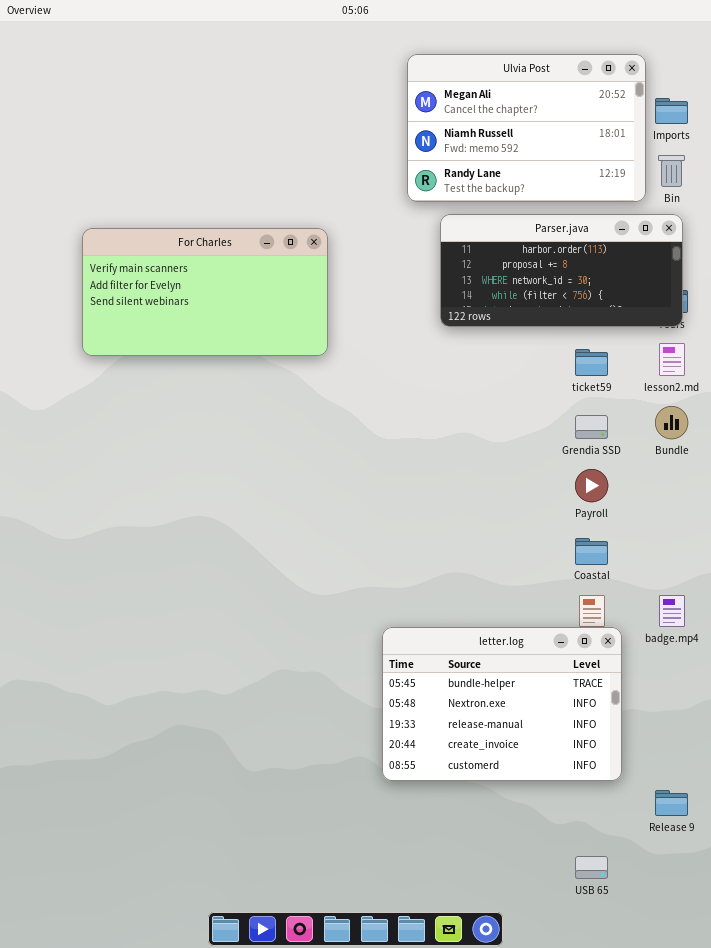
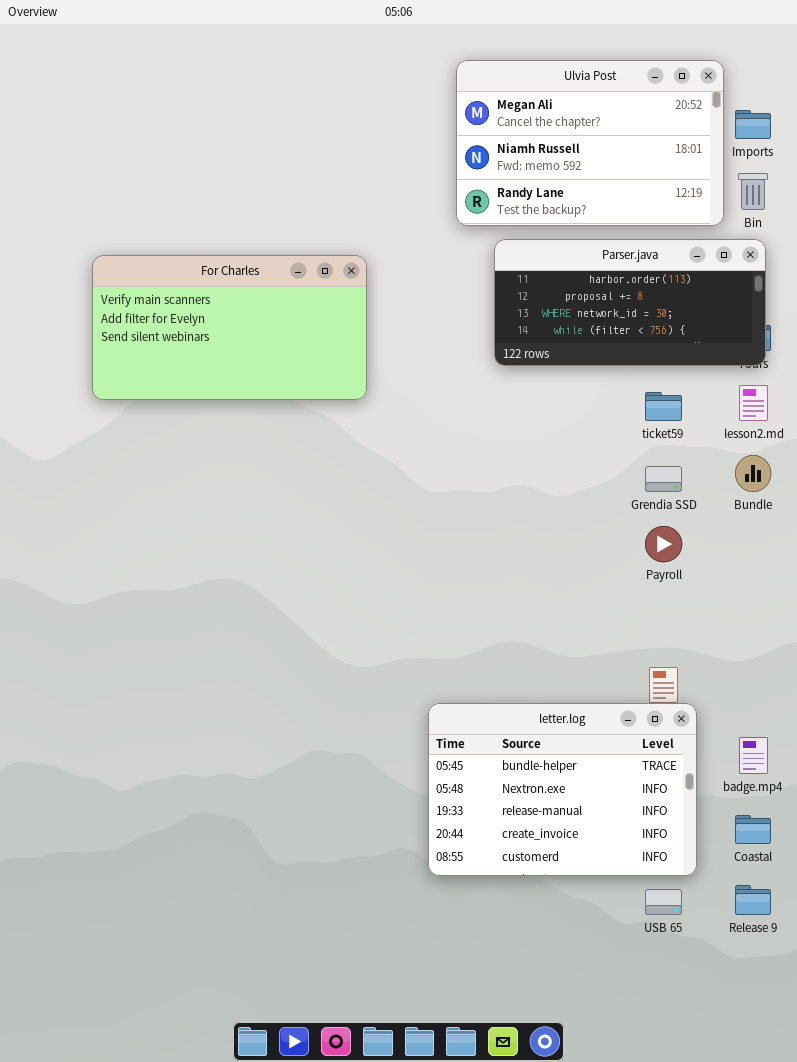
Coastal: [575,538,608,565] -> [735,815,771,844], moved
badge.mp4: [659,595,685,627] -> [739,737,768,774], moved
USB 65: [575,856,608,879] -> [645,889,682,915], moved

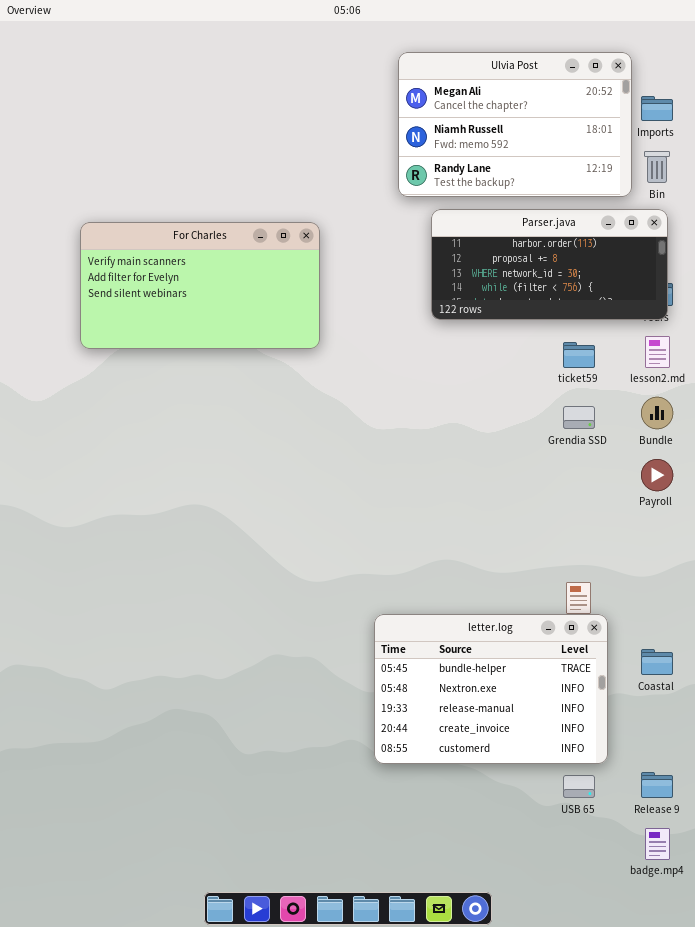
Payroll: [645,526,682,562] -> [641,459,673,491], moved
badge.mp4: [739,737,768,774] -> [645,828,670,860], moved
Coastal: [735,815,771,844] -> [641,649,673,675], moved

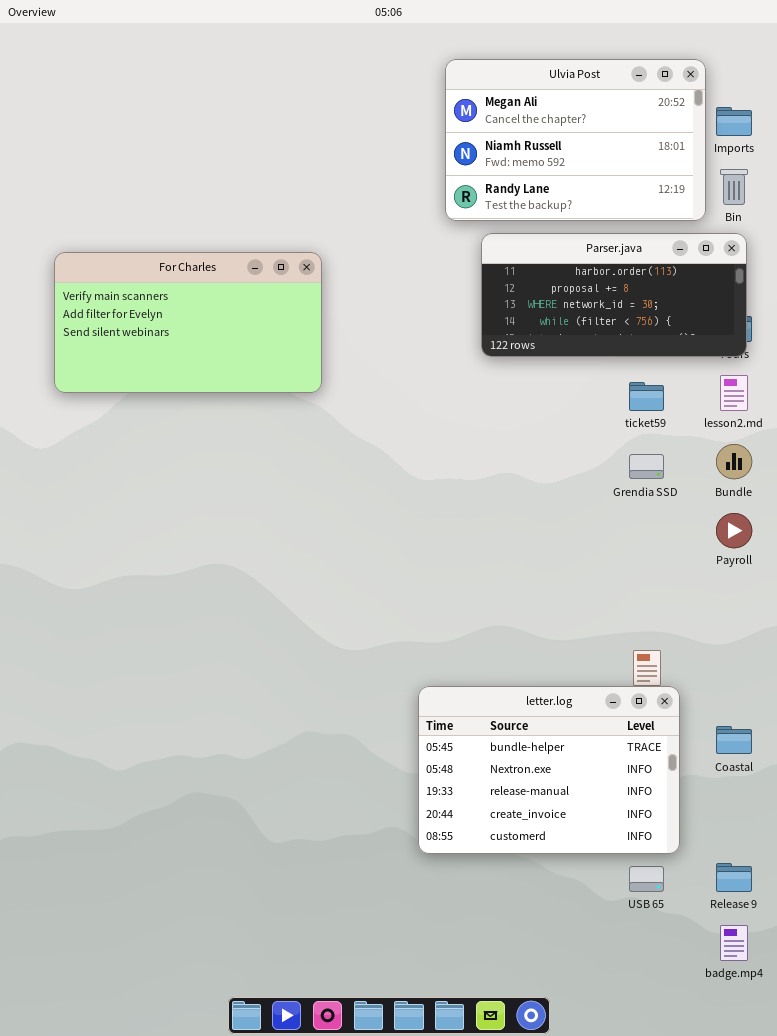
For Charles: [80,222,320,349] -> [54,252,322,393], moved

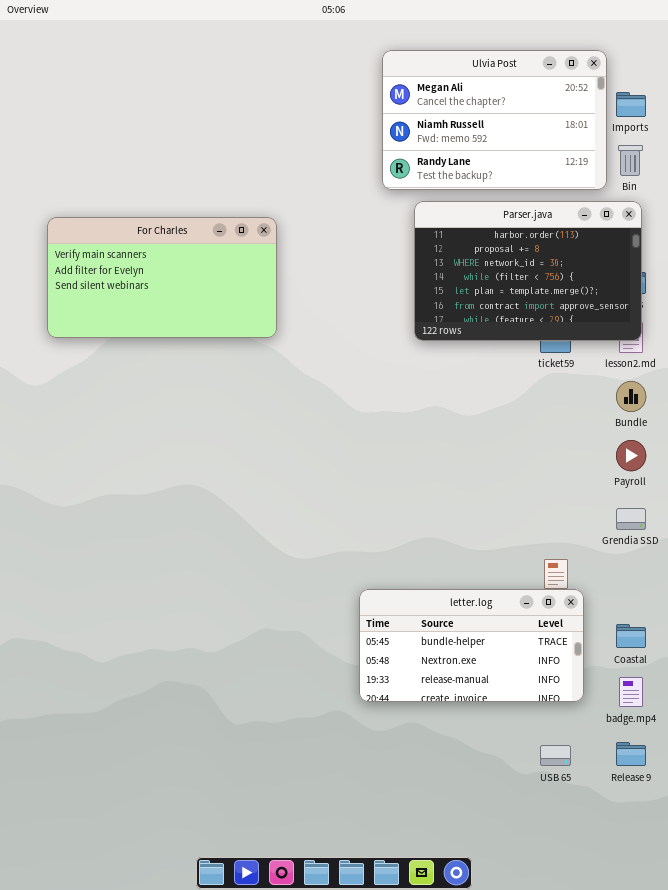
Parser.java: [481,233,747,357] -> [414,201,642,341], resized
Grendia SSD: [629,454,664,479] -> [616,508,646,530], moved
letter.log: [418,686,680,854] -> [359,589,584,702], resized
badge.mp4: [720,925,748,961] -> [619,677,643,707], moved

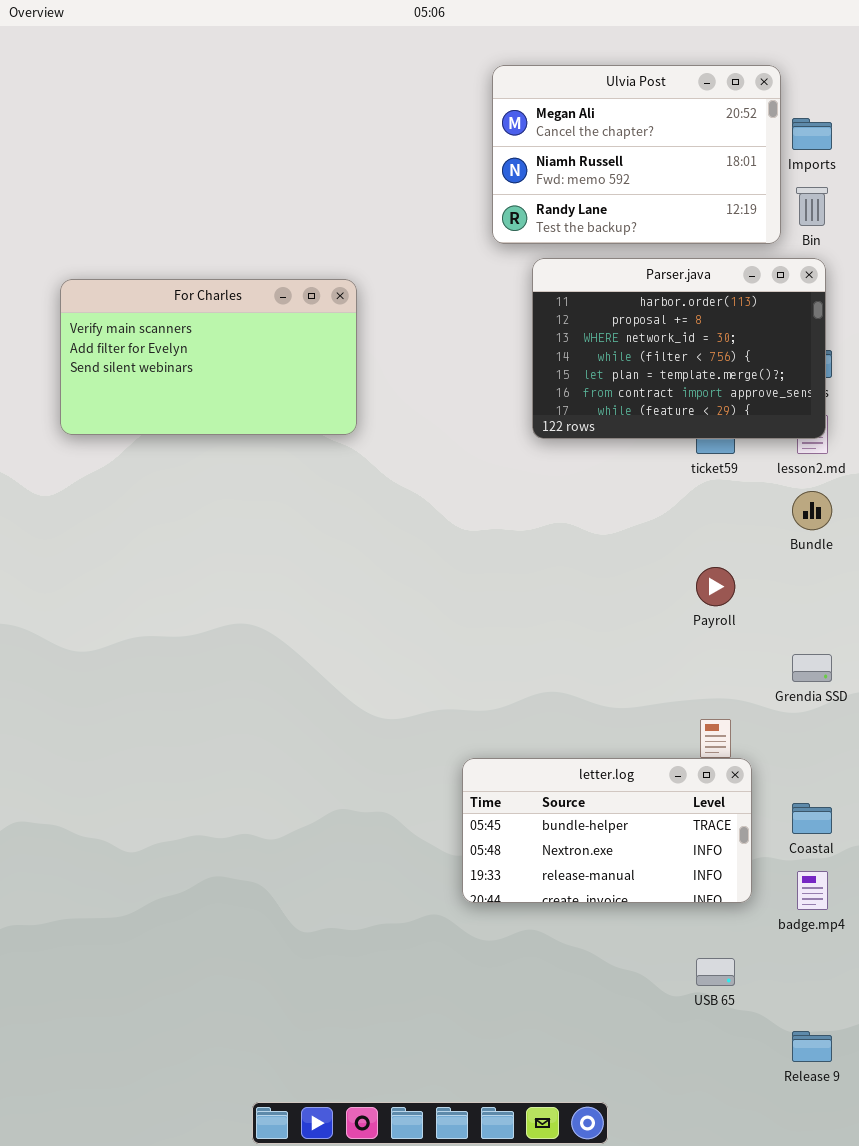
Payroll: [616,440,646,471] -> [696,567,735,606], moved
Release 9: [616,742,646,766] -> [792,1031,832,1062], moved

